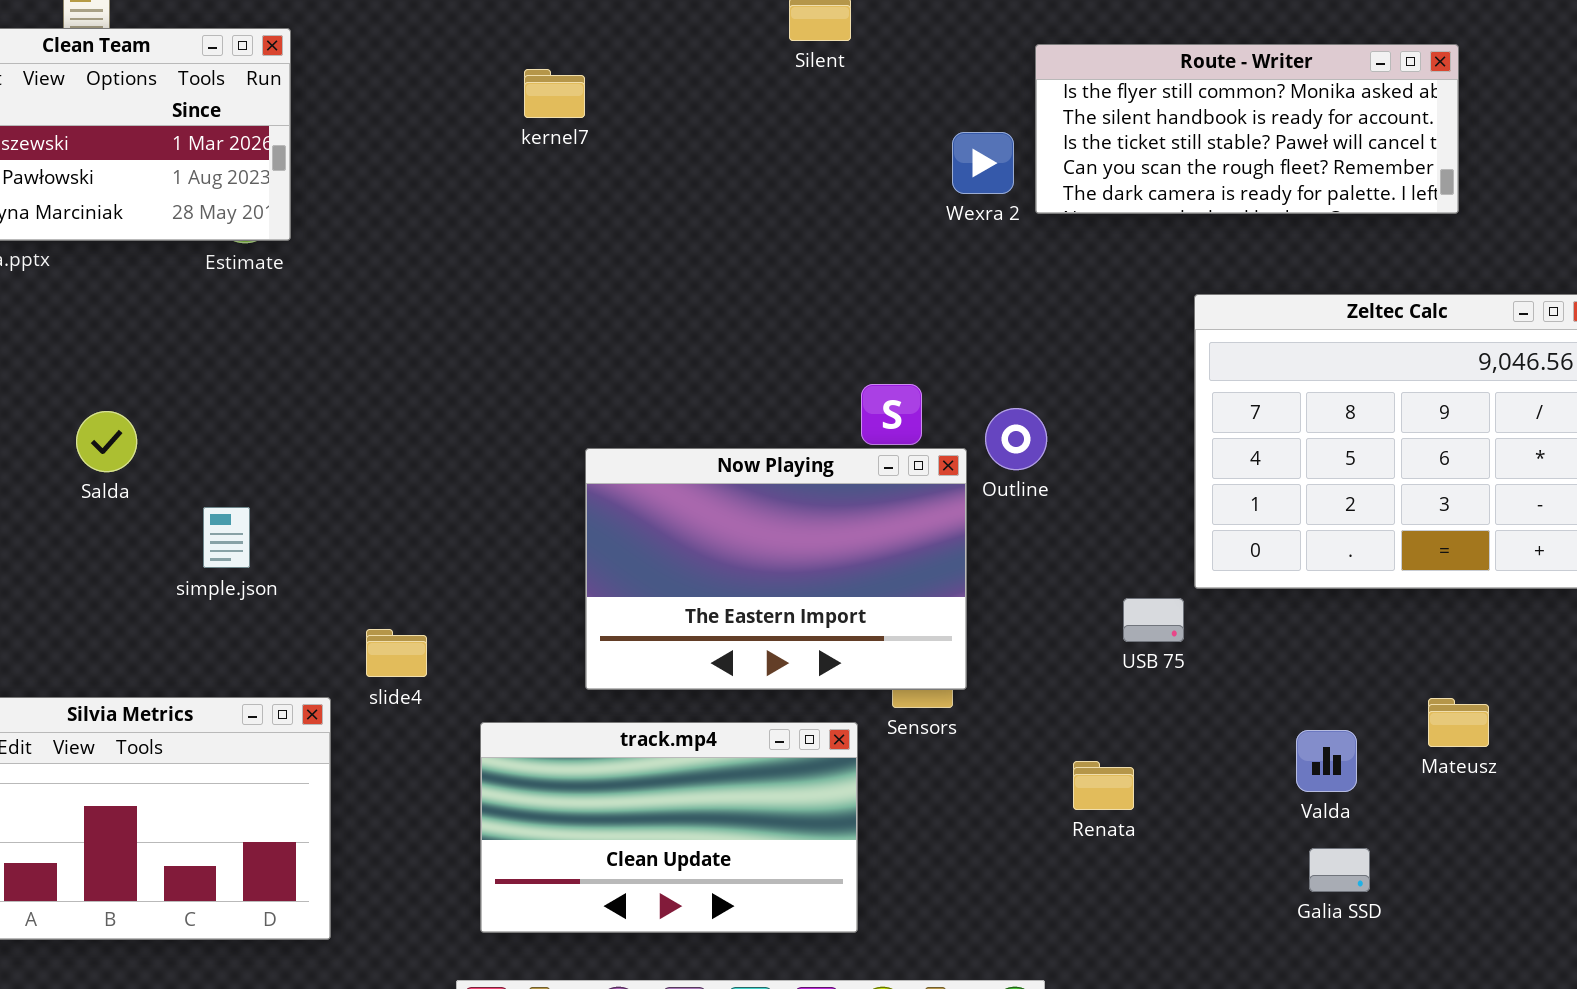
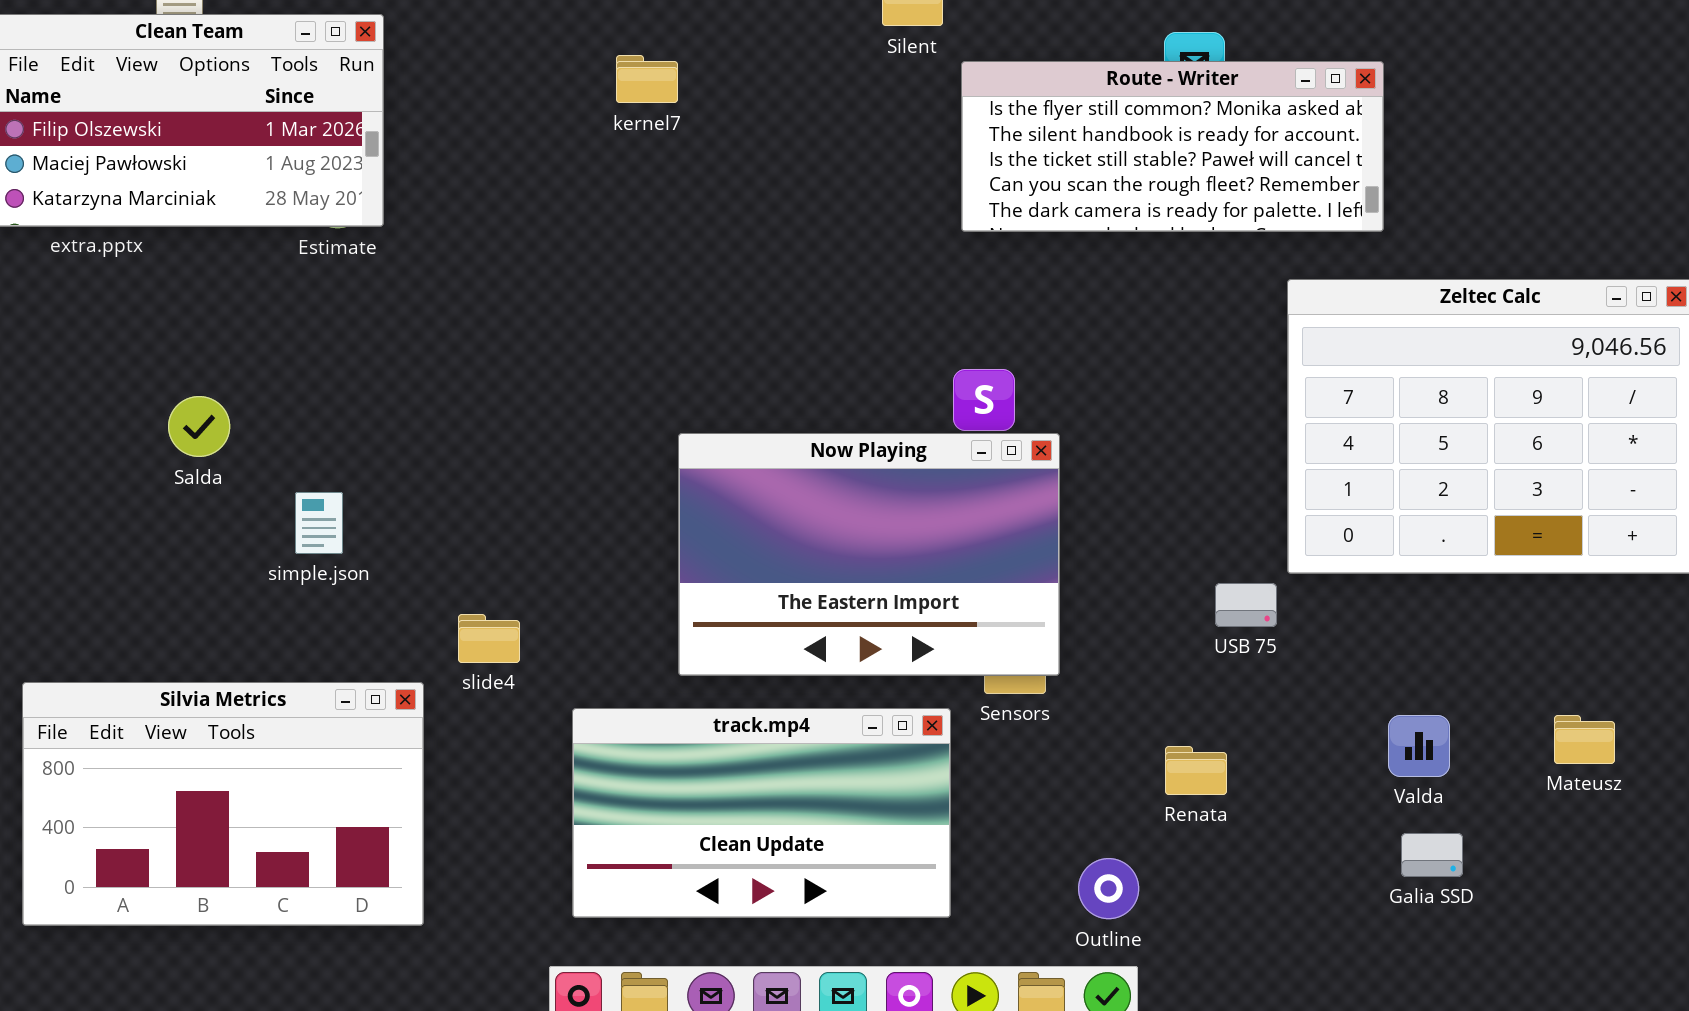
Route - Writer: [1035,44,1459,214] -> [961,61,1384,232], moved
Outline: [985,408,1047,470] -> [1078,858,1139,919], moved
Mateusz: [1428,698,1489,747] -> [1554,715,1615,764], moved

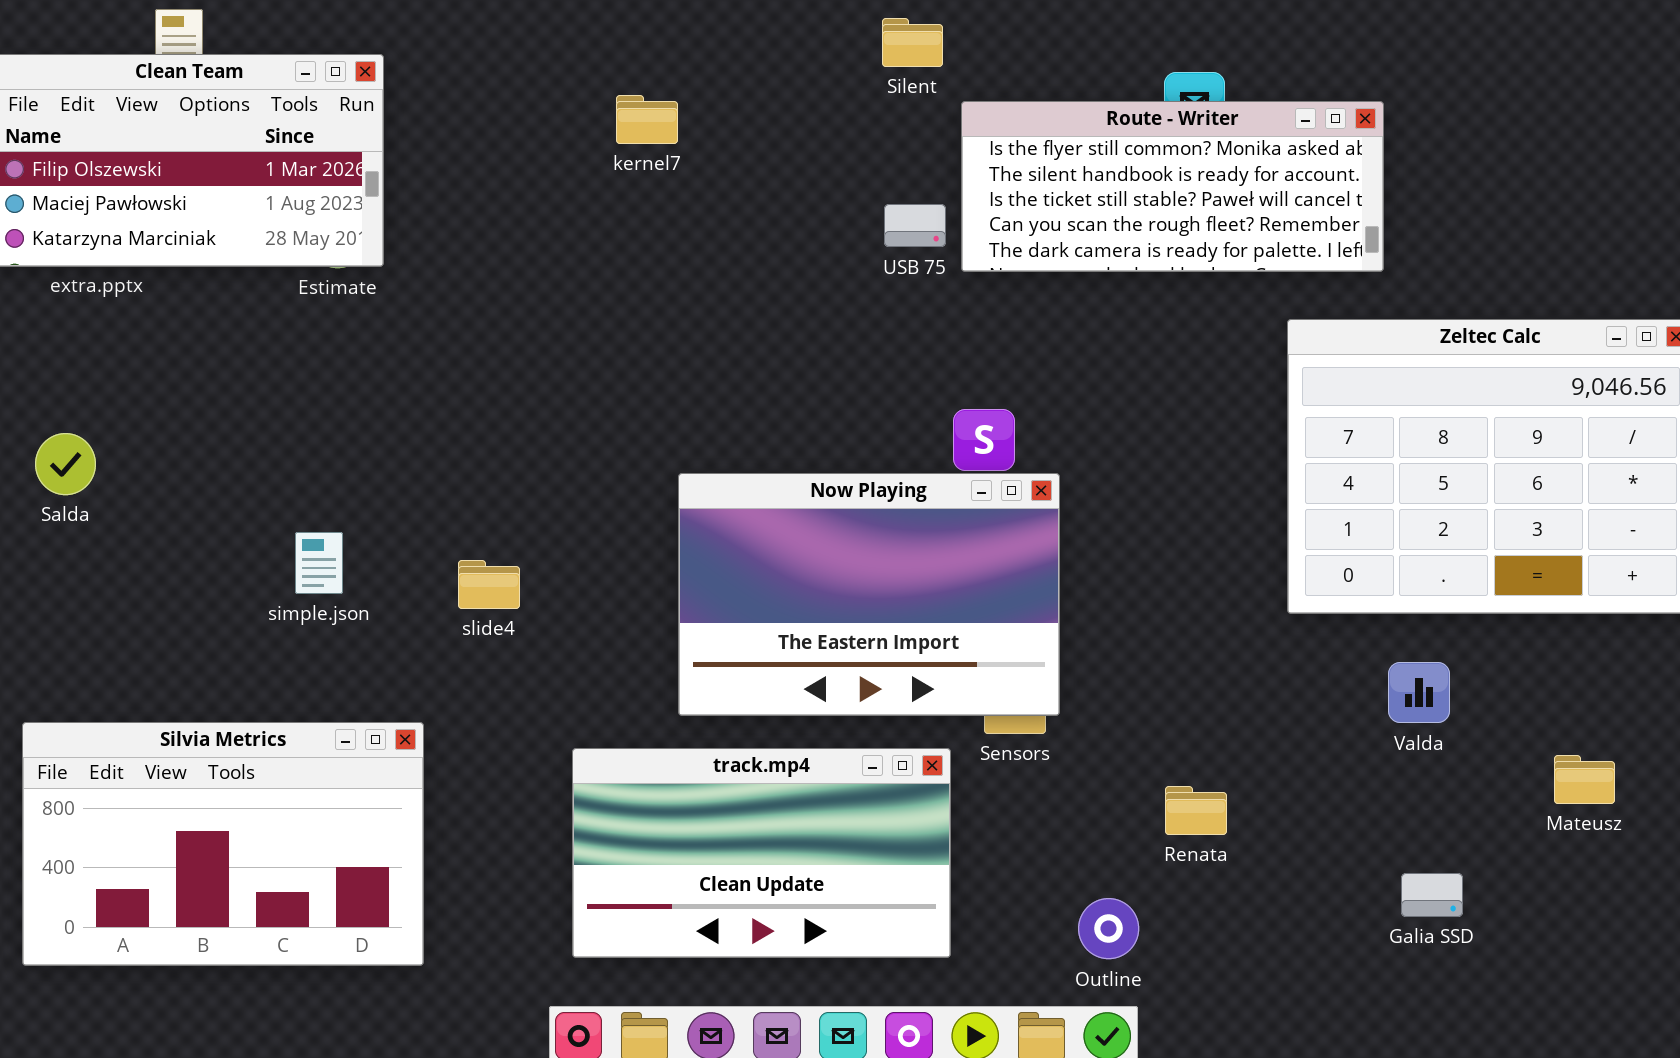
Salda: [168,396,230,457] -> [35,433,96,495], moved
USB 75: [1215,583,1277,627] -> [884,204,946,247], moved
slide4: [458,614,520,663] -> [458,560,520,609], moved
Valda: [1388,715,1450,777] -> [1388,662,1450,723], moved

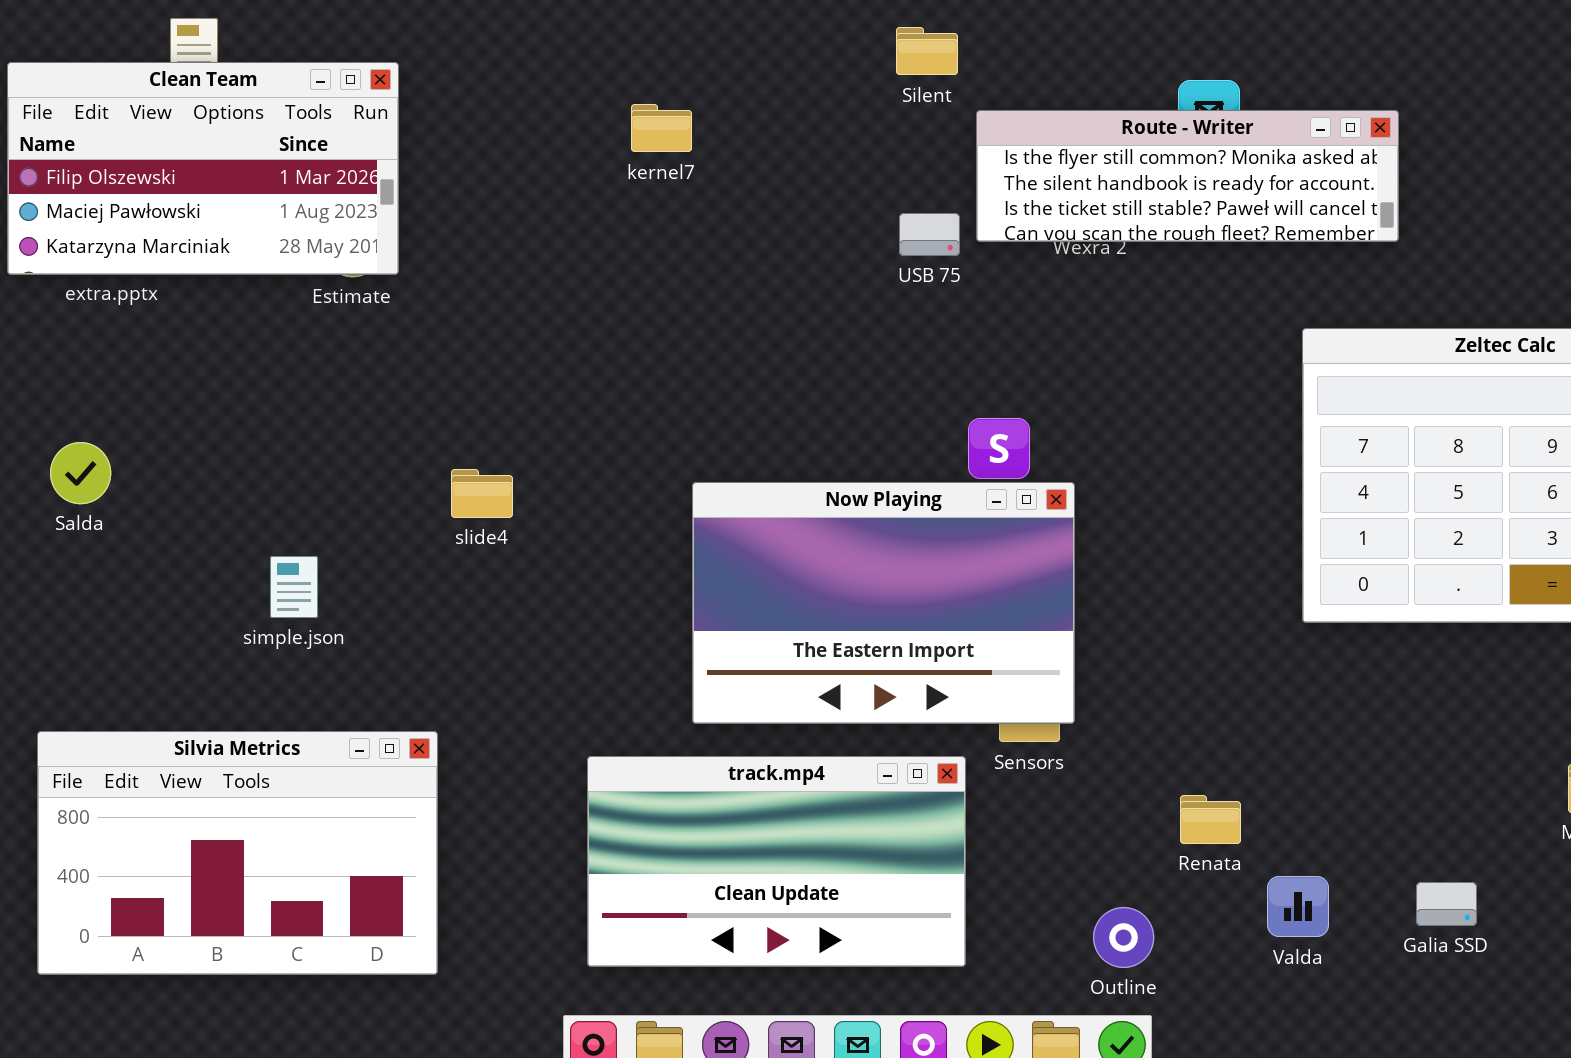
Route - Writer: [961,101,1384,272] -> [976,110,1399,242], resized
simple.json: [295,532,343,594] -> [270,556,318,618], moved
slide4: [458,560,520,609] -> [451,469,513,518], moved
Valda: [1388,662,1450,723] -> [1267,876,1329,937], moved

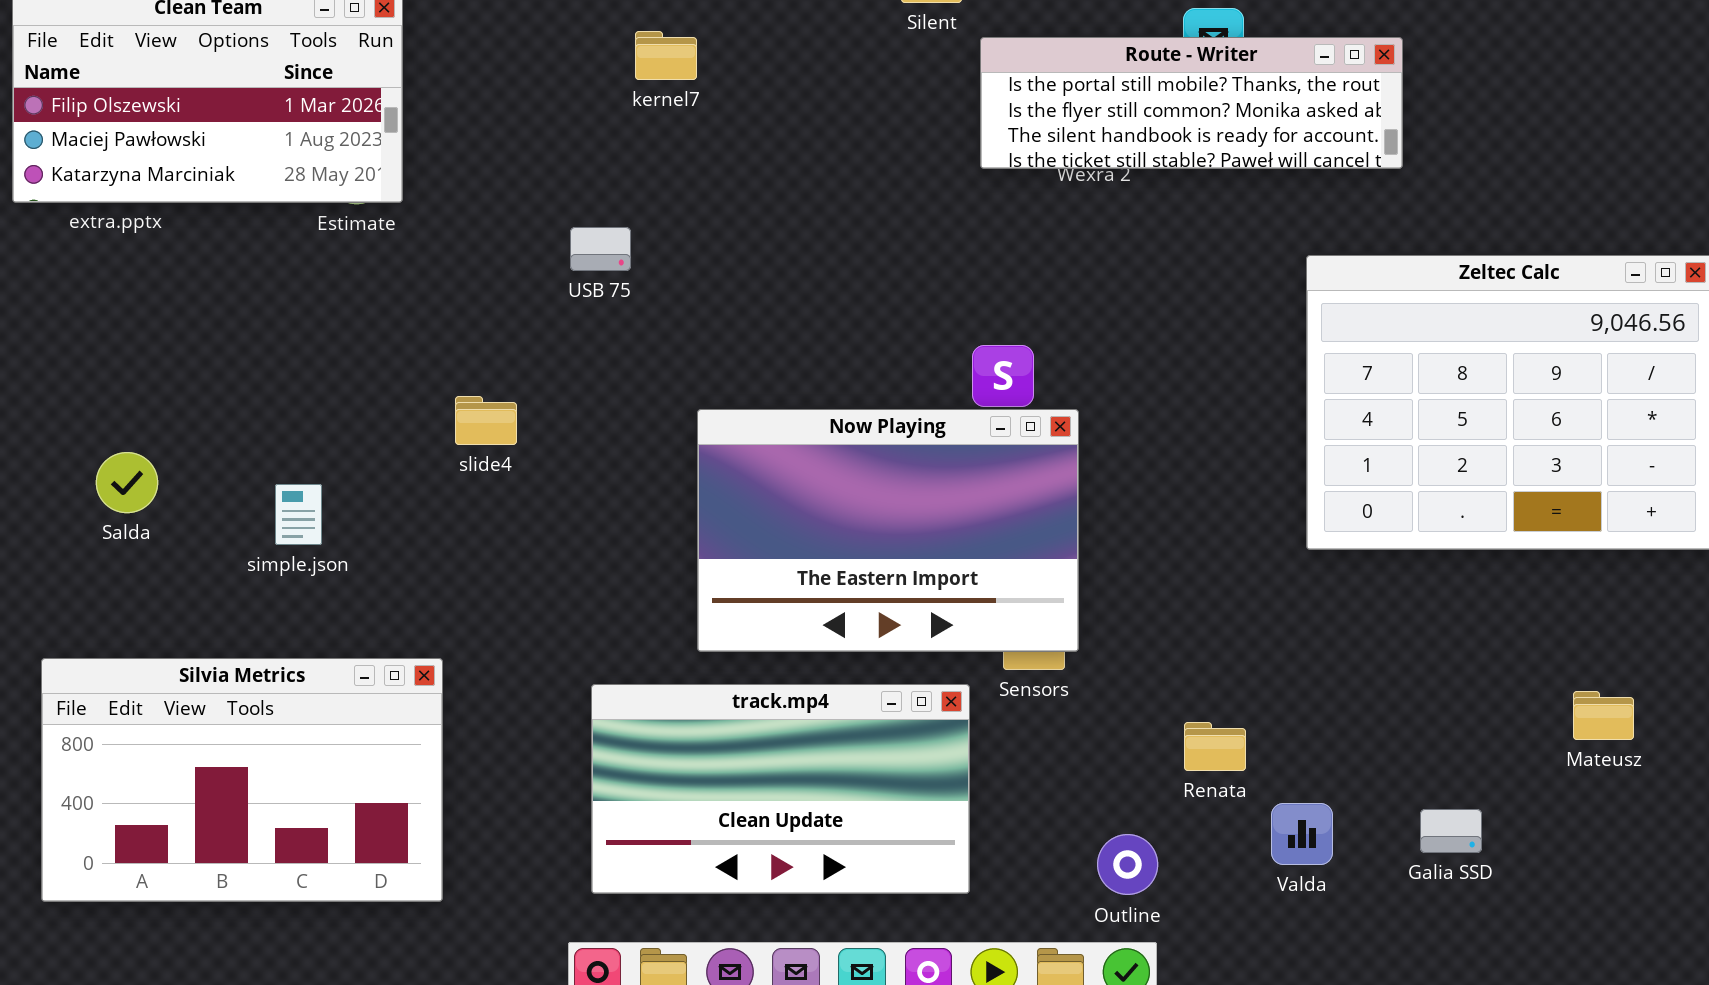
Route - Writer: [976,110,1399,242] -> [980,37,1403,169], scrolled up 1 row
USB 75: [899,213,960,256] -> [570,227,631,271], moved
Salda: [50,442,111,504] -> [96,452,158,513], moved

